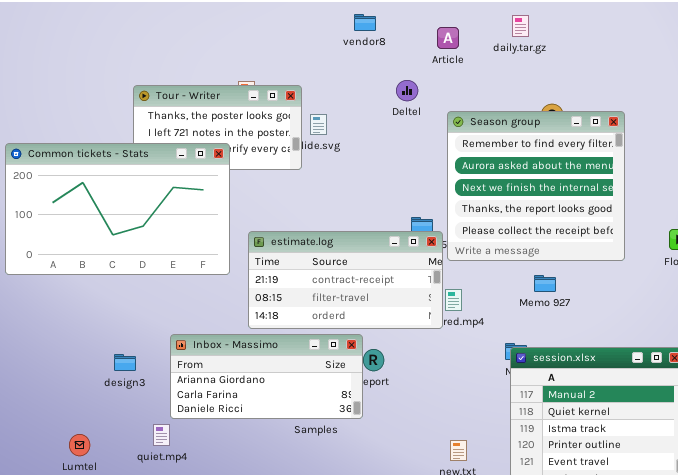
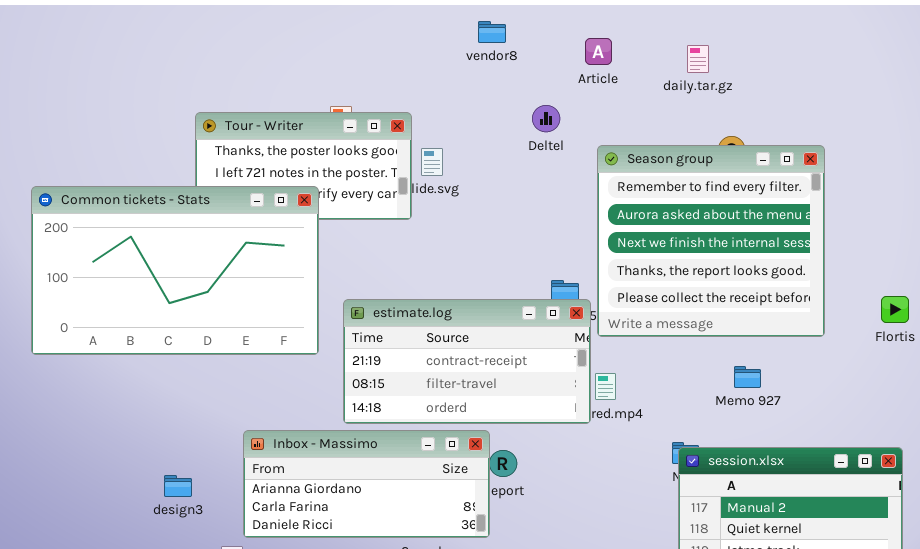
daily.tar.gz: [512,15,529,37] -> [687,45,709,73], moved
Memo 927: [534,275,556,292] -> [734,366,761,388], moved
design3: [114,354,136,371] -> [164,475,192,497], moved

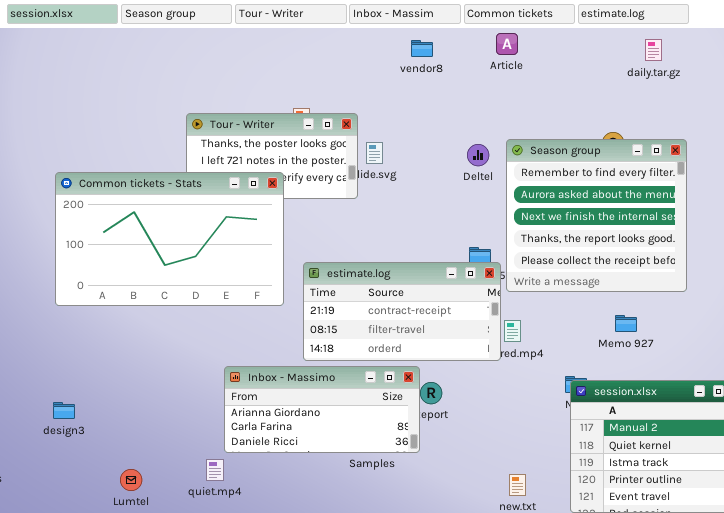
Article: [585,38,612,65] -> [496,33,518,55], moved
daily.tar.gz: [687,45,709,73] -> [645,39,662,61], moved
Deltel: [532,105,560,132] -> [467,144,489,166], moved
design3: [164,475,192,497] -> [53,402,75,419], moved

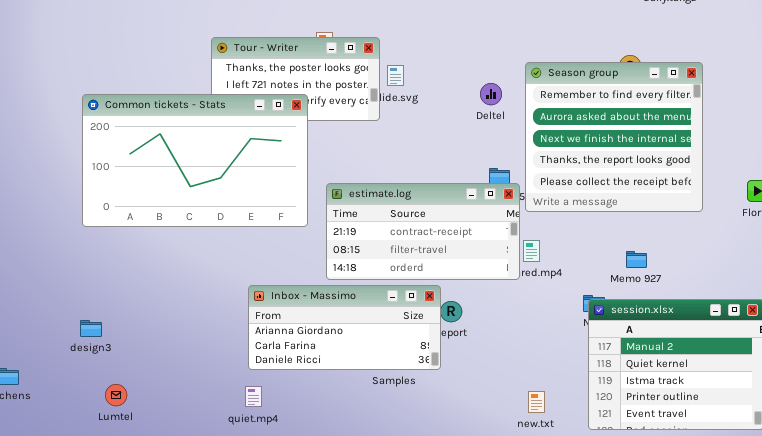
Deltel: [467,144,489,166] -> [480,83,502,105], moved
Memo 927: [615,315,637,332] -> [626,251,647,268], moved
quiet.mp4: [206,459,224,481] -> [245,386,262,407], moved
Lumtel: [120,469,142,491] -> [105,384,127,406], moved

